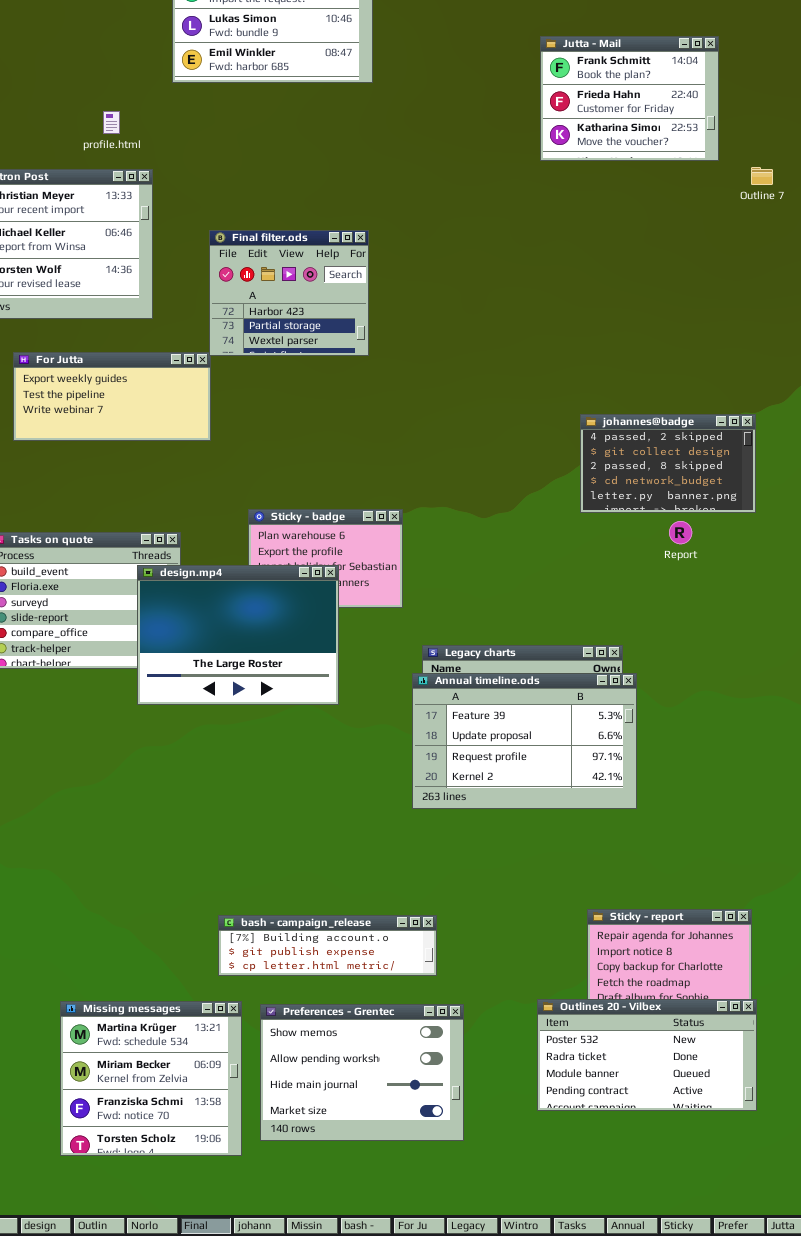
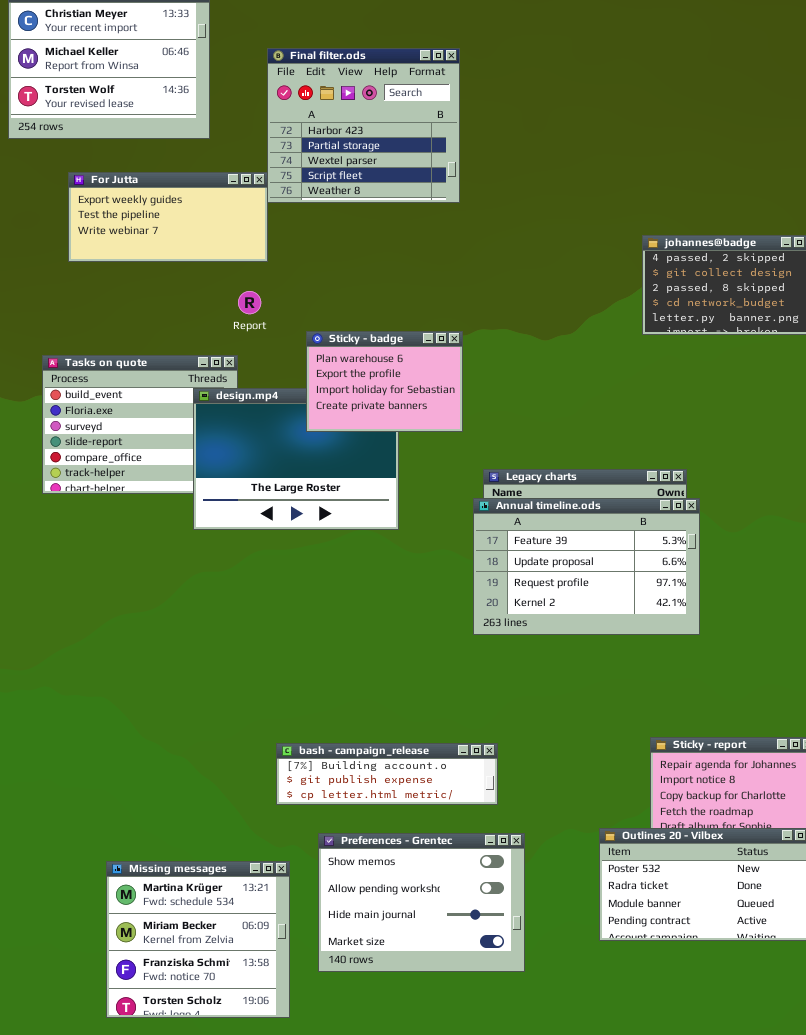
Final filter.ods: [209,230,369,356] -> [267,48,460,203], resized
Sticky - badge: [248,509,403,608] -> [306,331,463,432], raised
Report: [669,521,692,544] -> [238,291,261,314], moved
Missing messages: [60,1001,242,1156] -> [106,861,290,1018], moved

